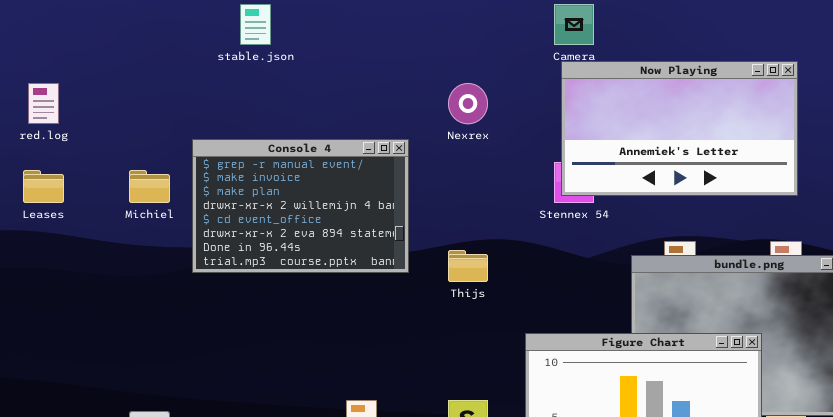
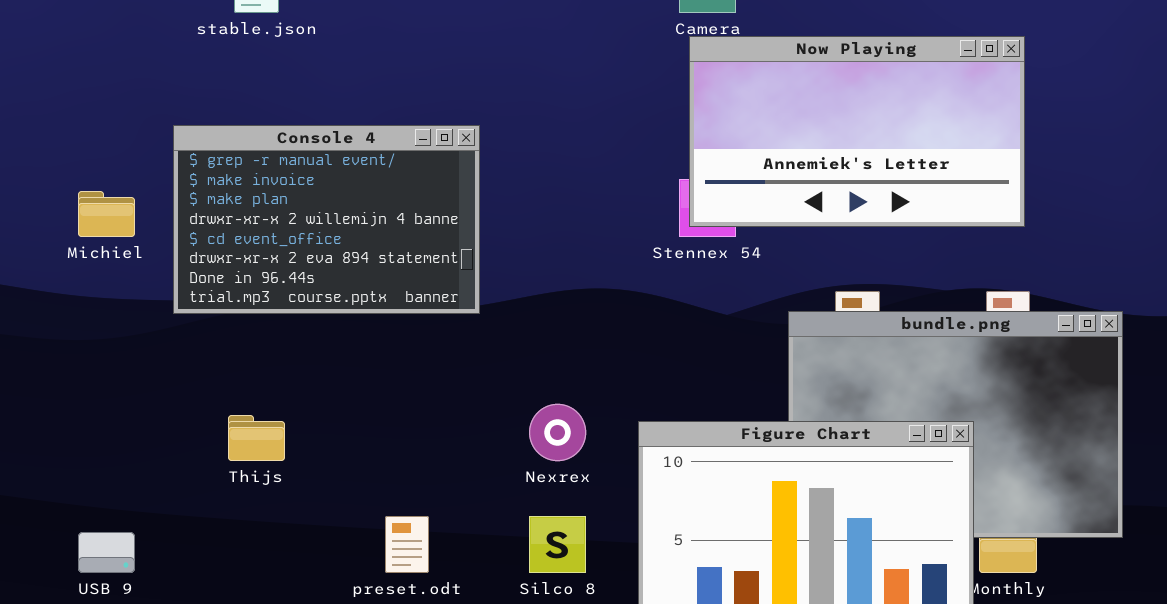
Nexrex: [448,83,488,124] -> [529,404,586,461], moved
Console 4: [192,139,409,273] -> [173,125,480,314], moved
Thijs: [448,250,488,282] -> [228,415,285,461], moved

